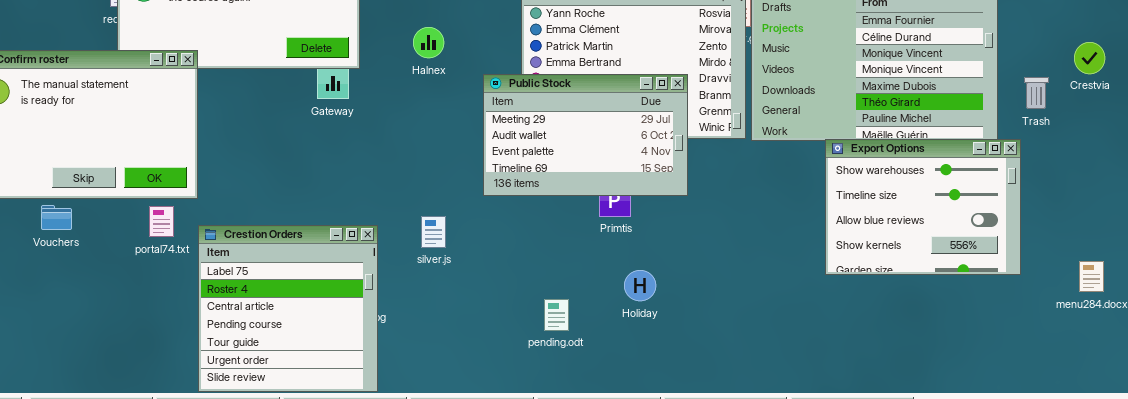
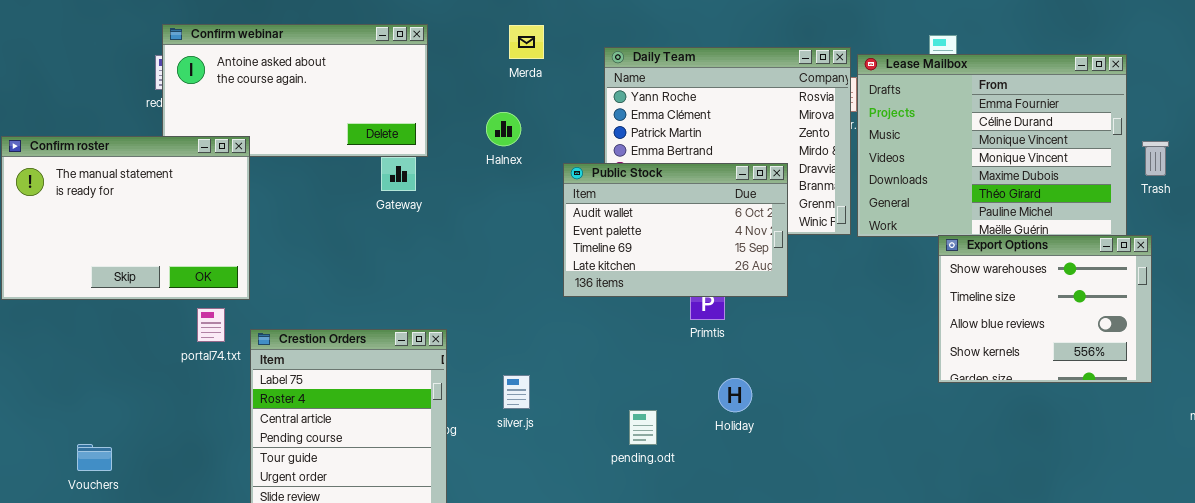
Public Stock: [483,74,688,196] -> [563,163,788,297], scrolled down 1 row
Trash: [1024,77,1049,109] -> [1142,141,1169,176], moved
Vouchers: [41,205,72,230] -> [77,444,112,471], moved
silver.js: [421,216,446,248] -> [503,375,530,409], moved

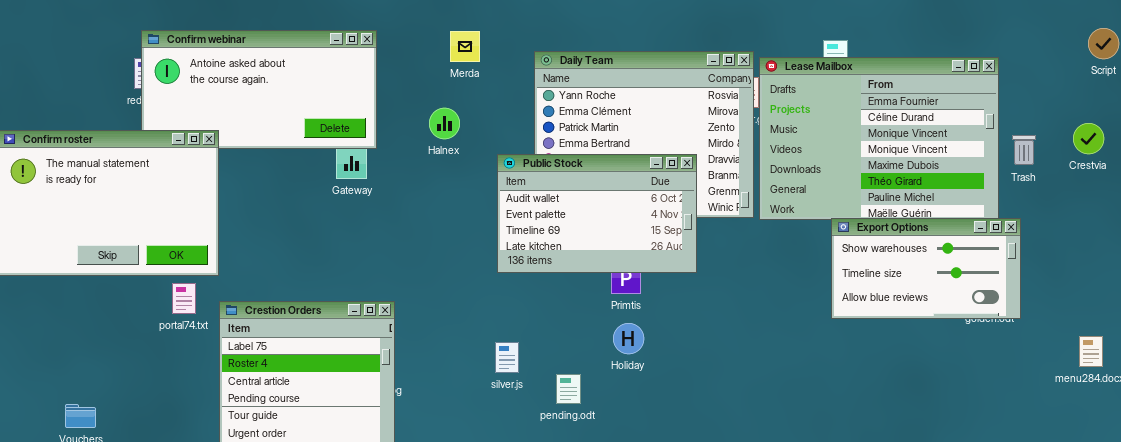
Export Options: [938,235,1152,383] -> [831,218,1021,319], resized
silver.js: [503,375,530,409] -> [495,342,519,373], moved
Holiday: [718,378,752,412] -> [613,323,644,354], moved

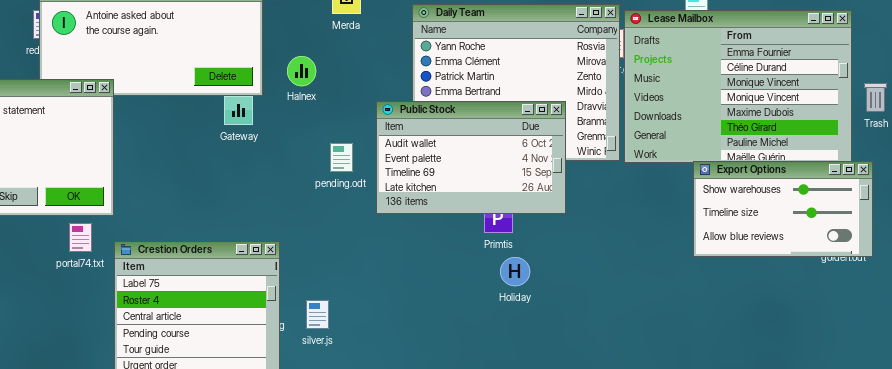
Halnex: [429,108,460,139] -> [287,56,316,86], moved
Holiday: [613,323,644,354] -> [500,257,530,286], moved
silver.js: [495,342,519,373] -> [306,300,329,329], moved
pending.odt: [556,374,581,404] -> [330,143,353,172], moved

